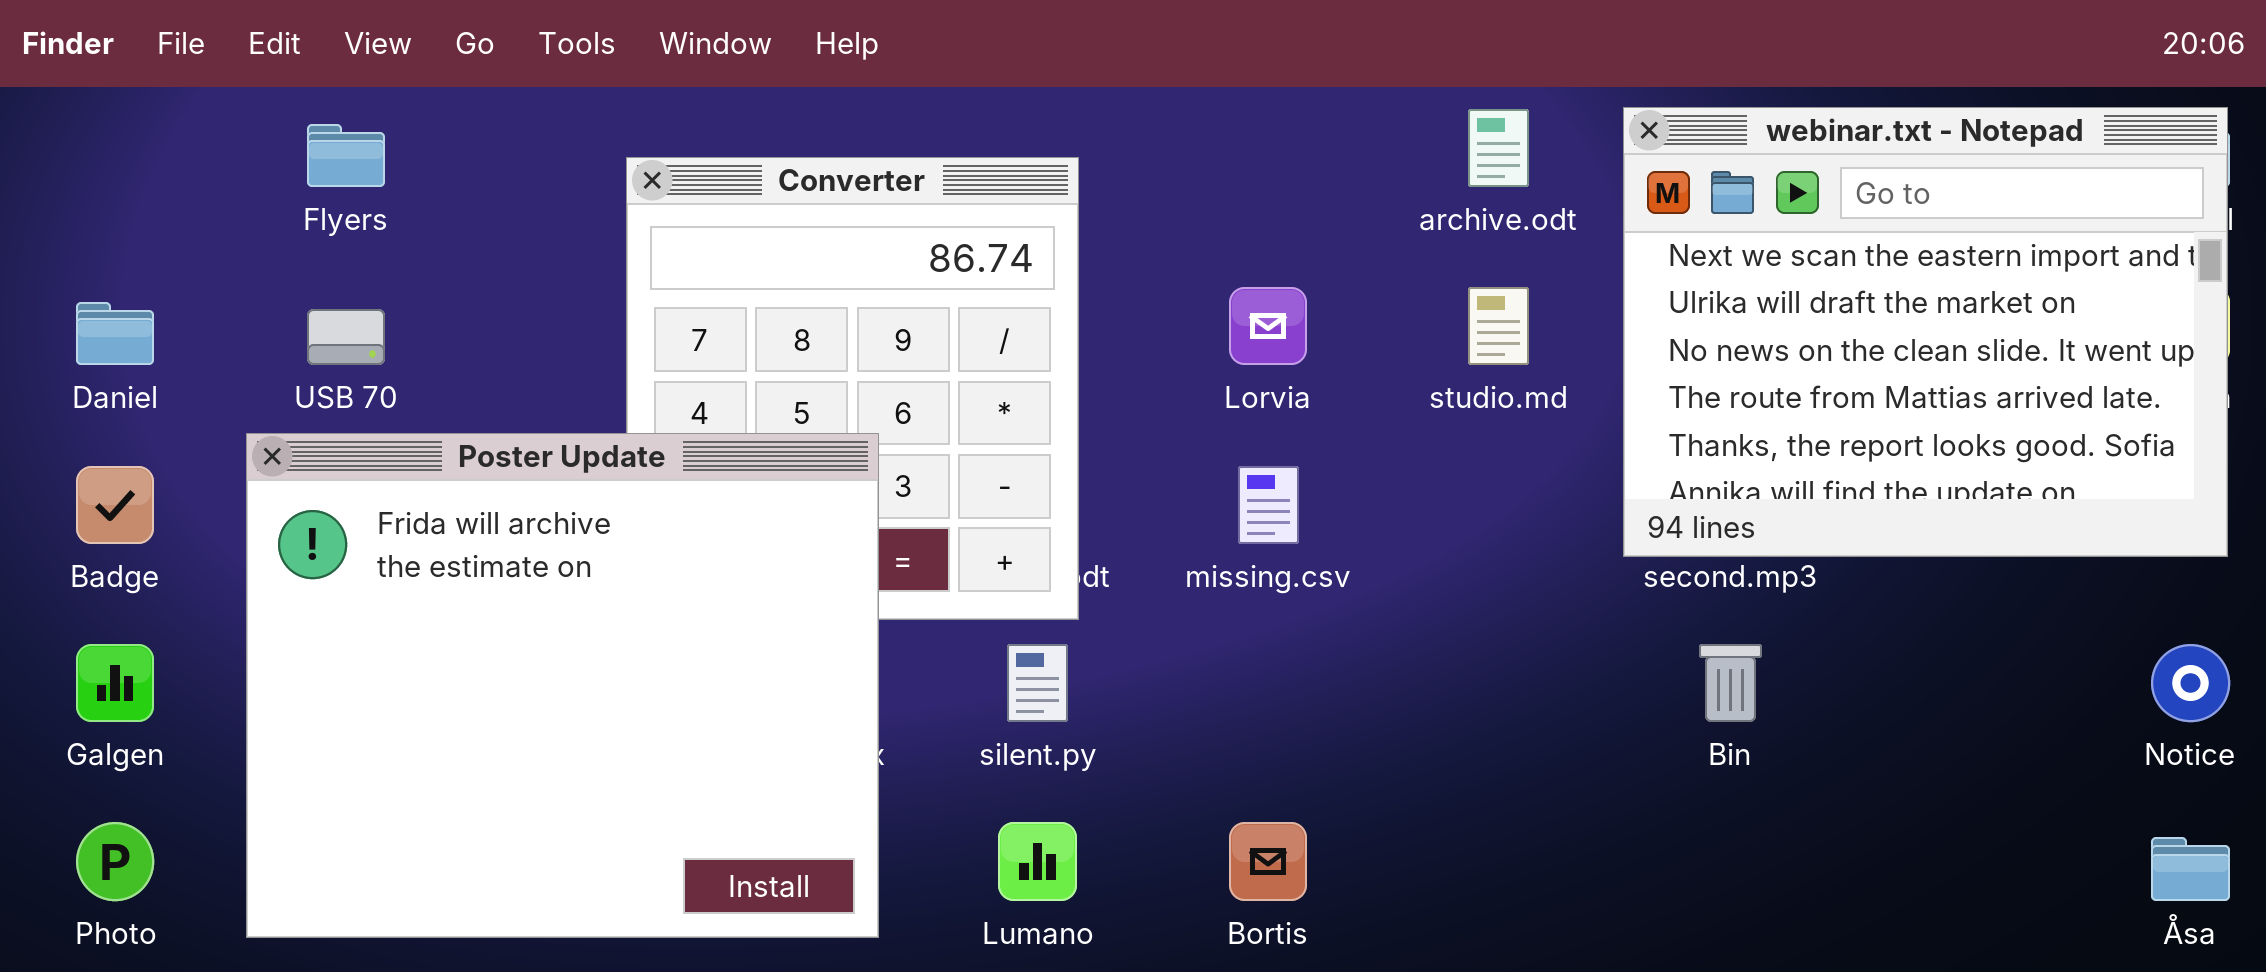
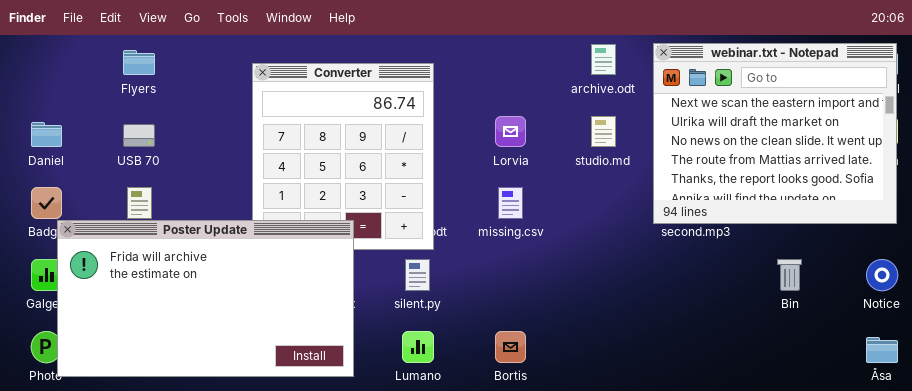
Poster Update: [246,433,879,938] -> [57,220,354,377], resized
Bin: [1699,644,1762,722] -> [777,259,802,291], moved

